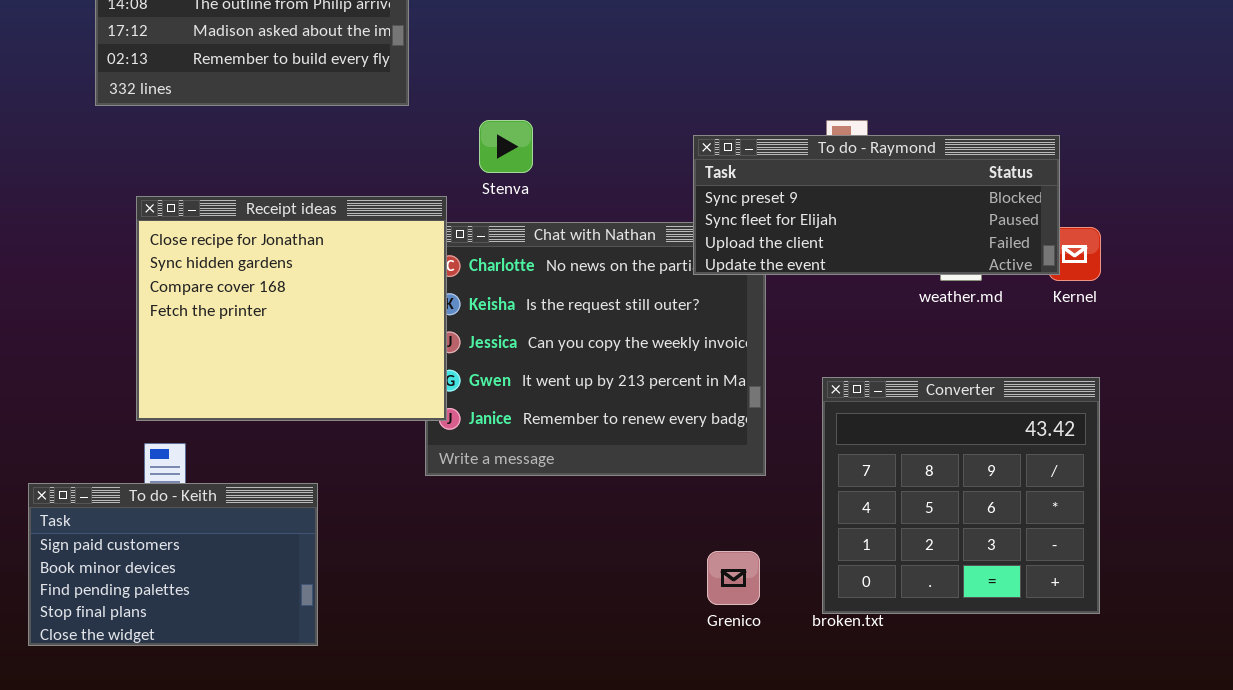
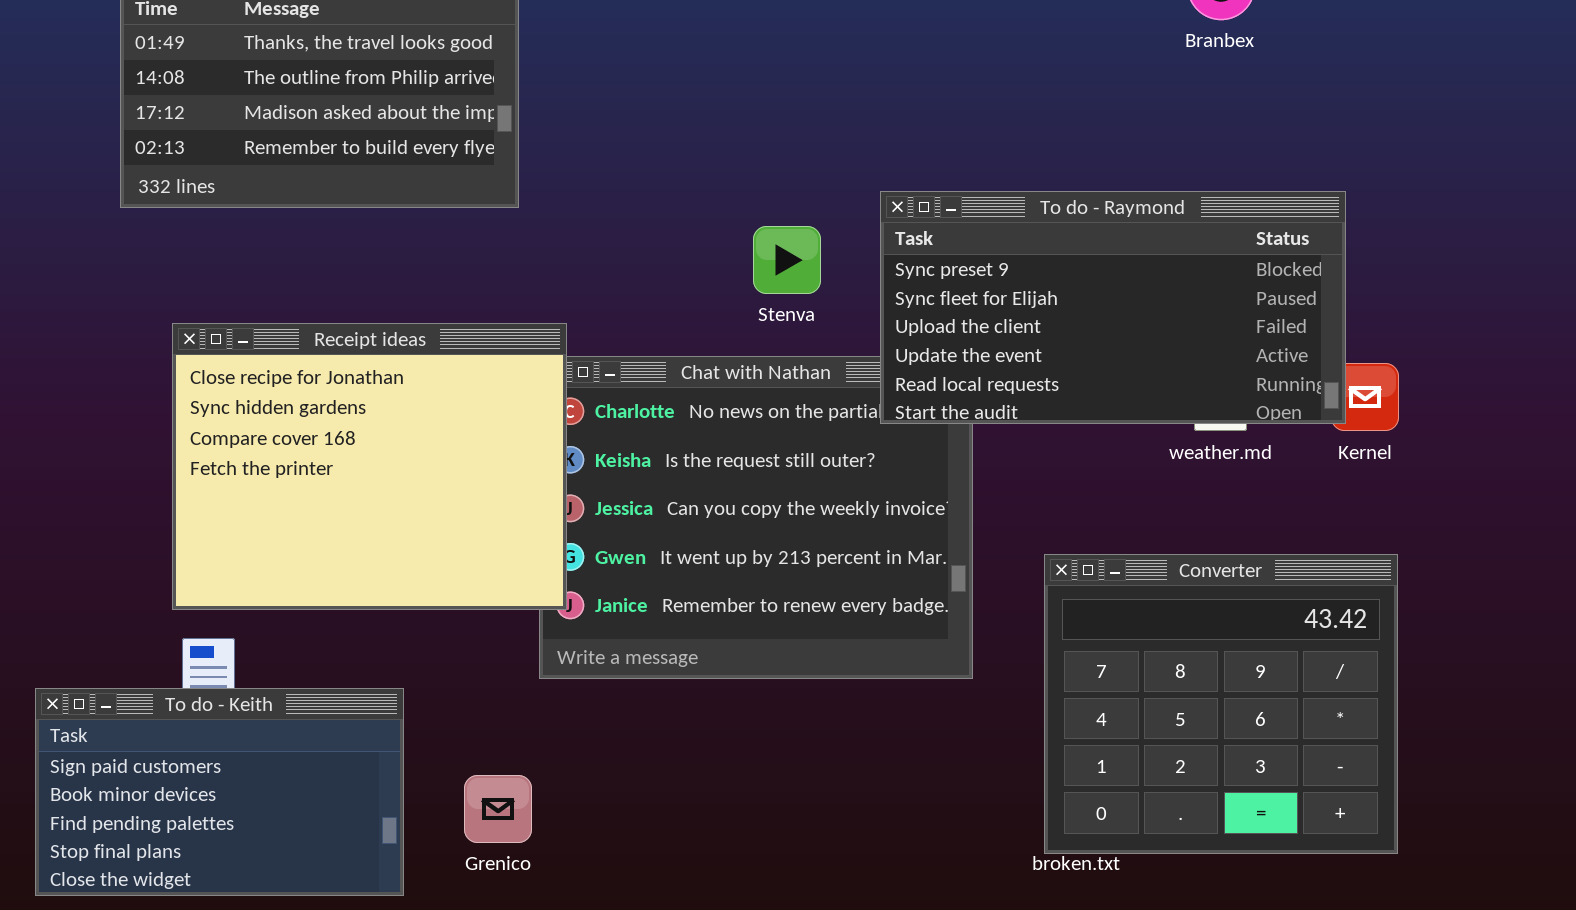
Stenva: [479,120,533,173] -> [753,226,821,294], moved
To do - Raymond: [693,135,1060,275] -> [880,191,1346,424], resized
Grenico: [707,551,760,605] -> [464,775,532,843], moved

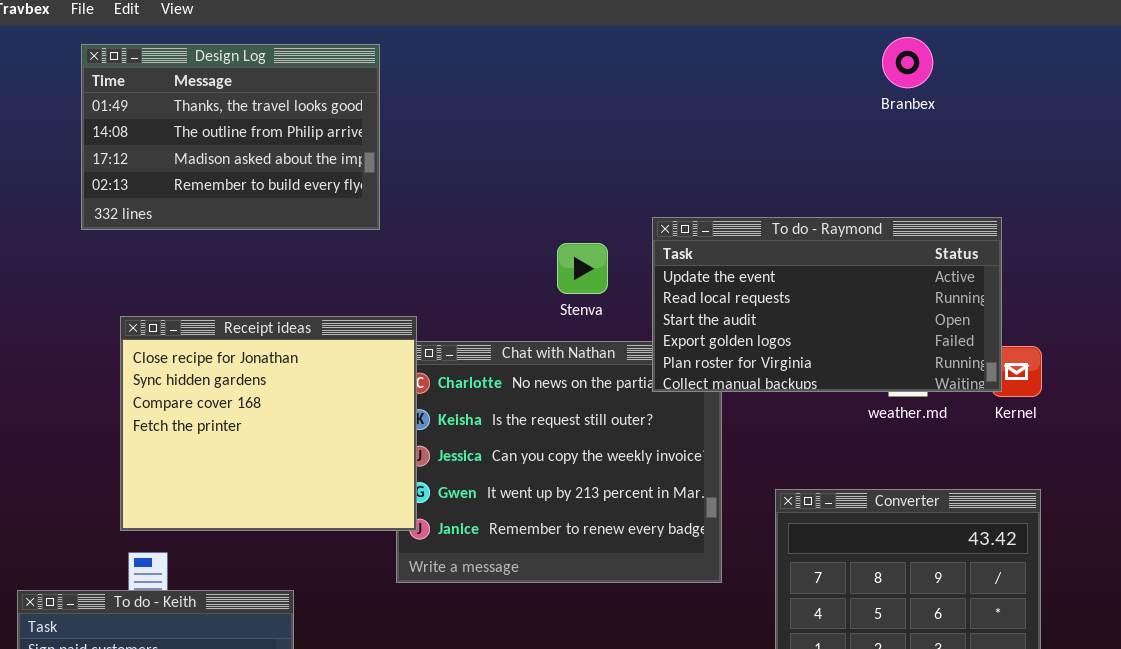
To do - Raymond: [880,191,1346,424] -> [652,217,1002,392], scrolled down 3 rows

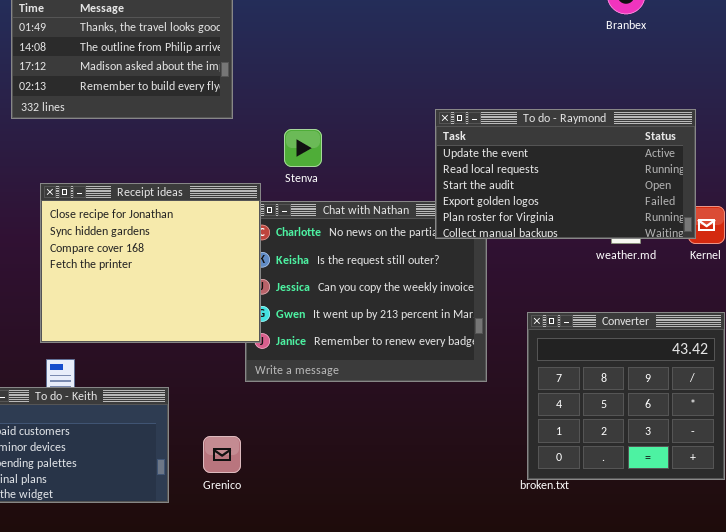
Stenva: [557,243,608,294] -> [284,129,322,167], moved

